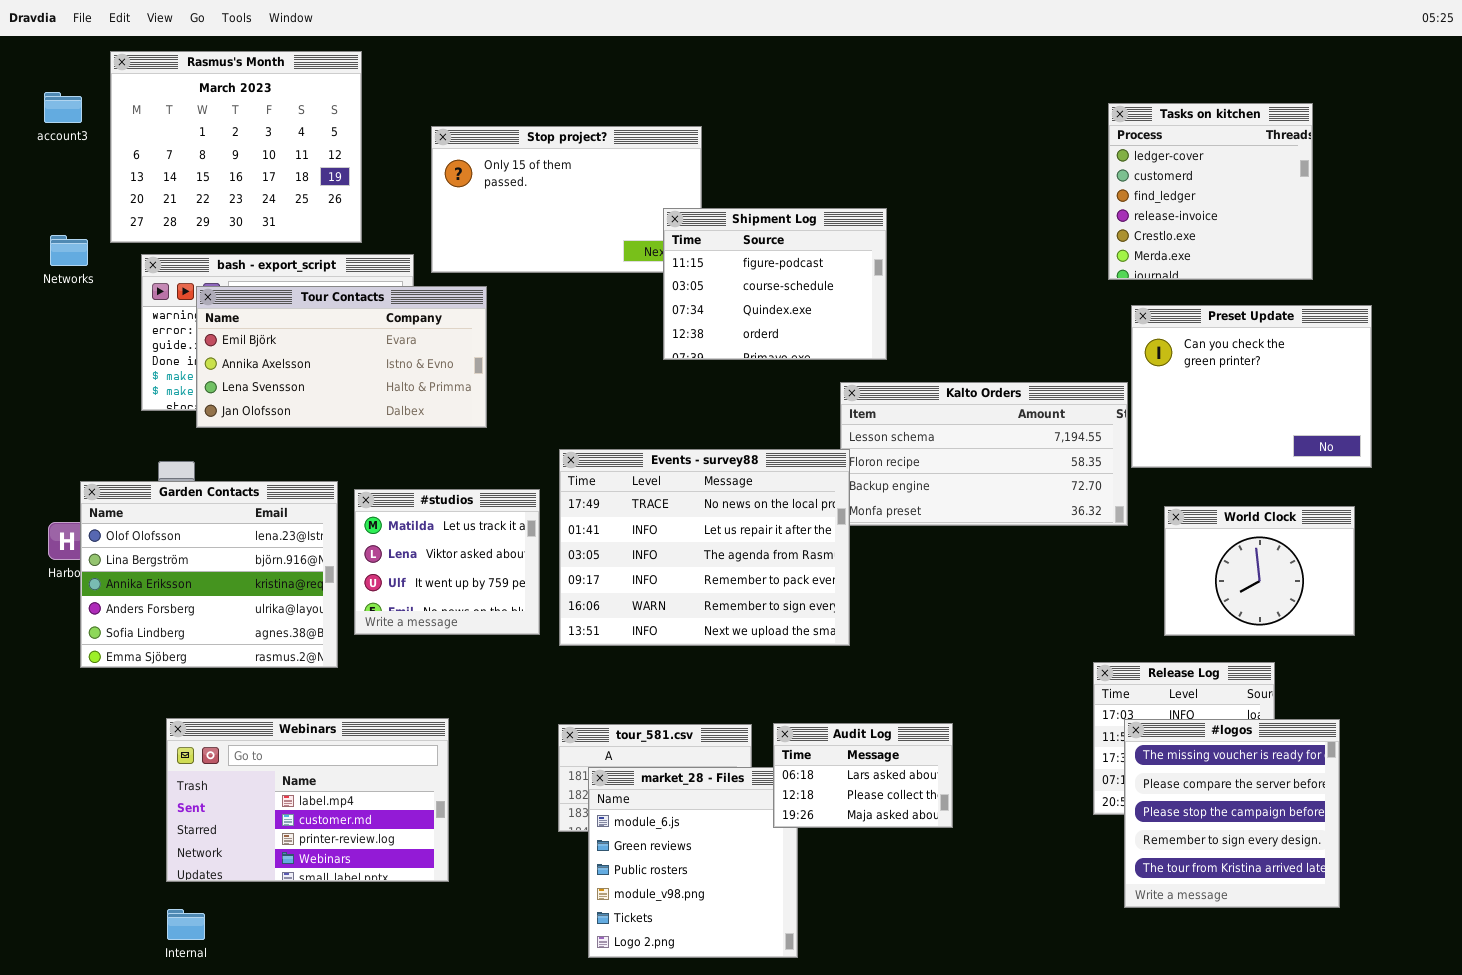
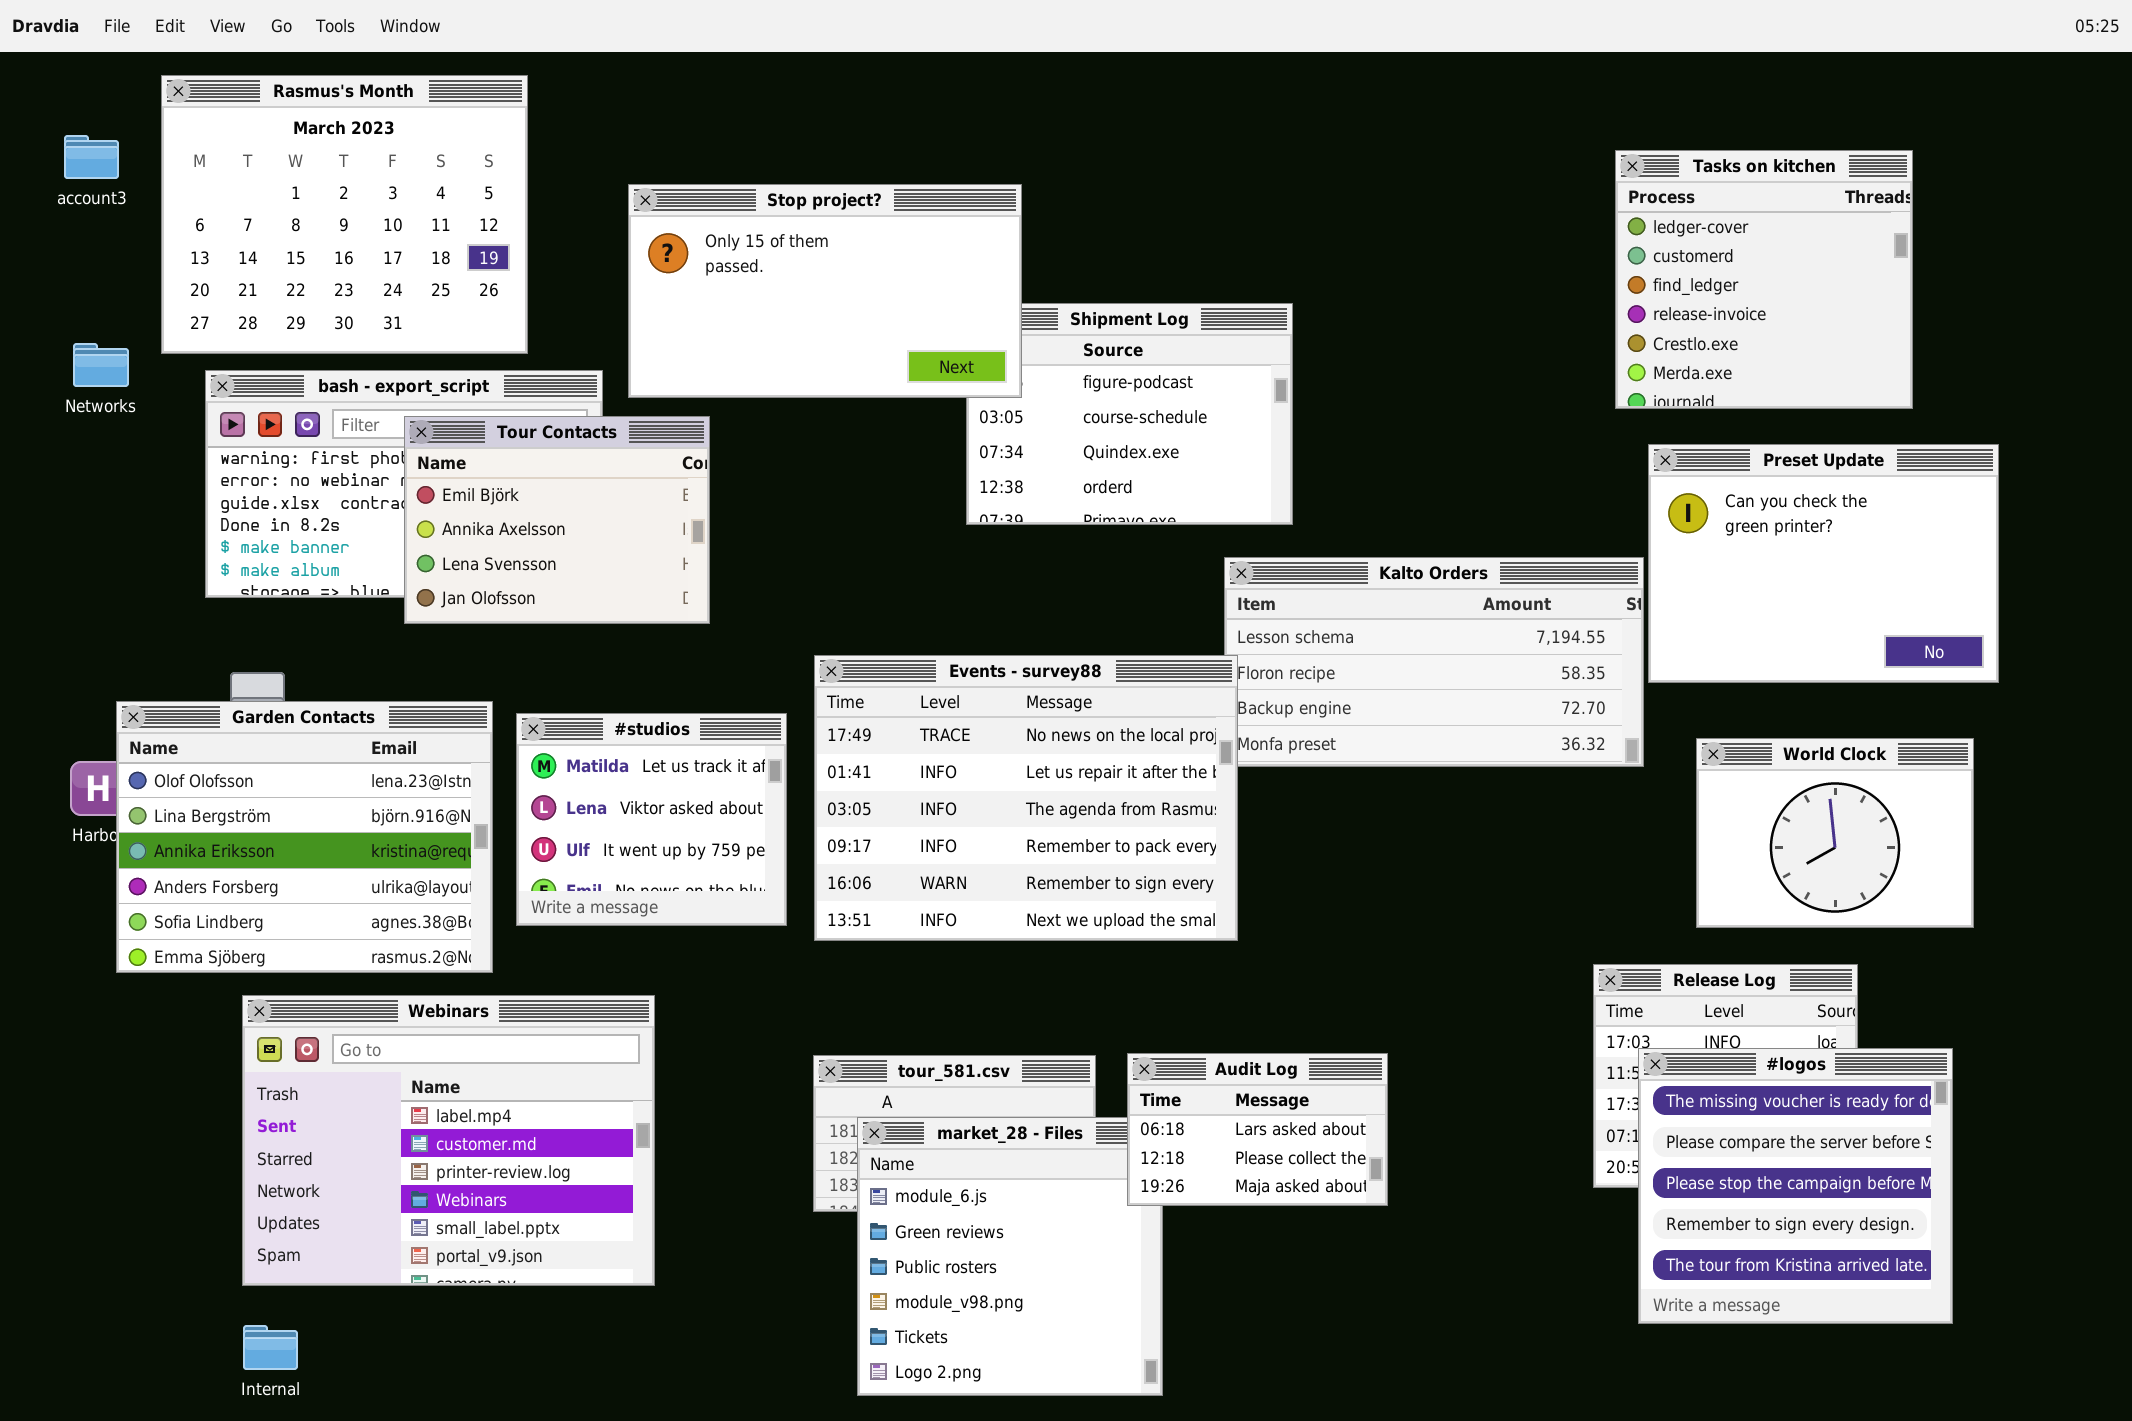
Stop project?: [431,126,702,273] -> [628,184,1022,398], raised
Tour Contacts: [196,286,487,428] -> [404,416,710,624], resized
Webinars: [166,718,449,882] -> [242,995,655,1286], resized

